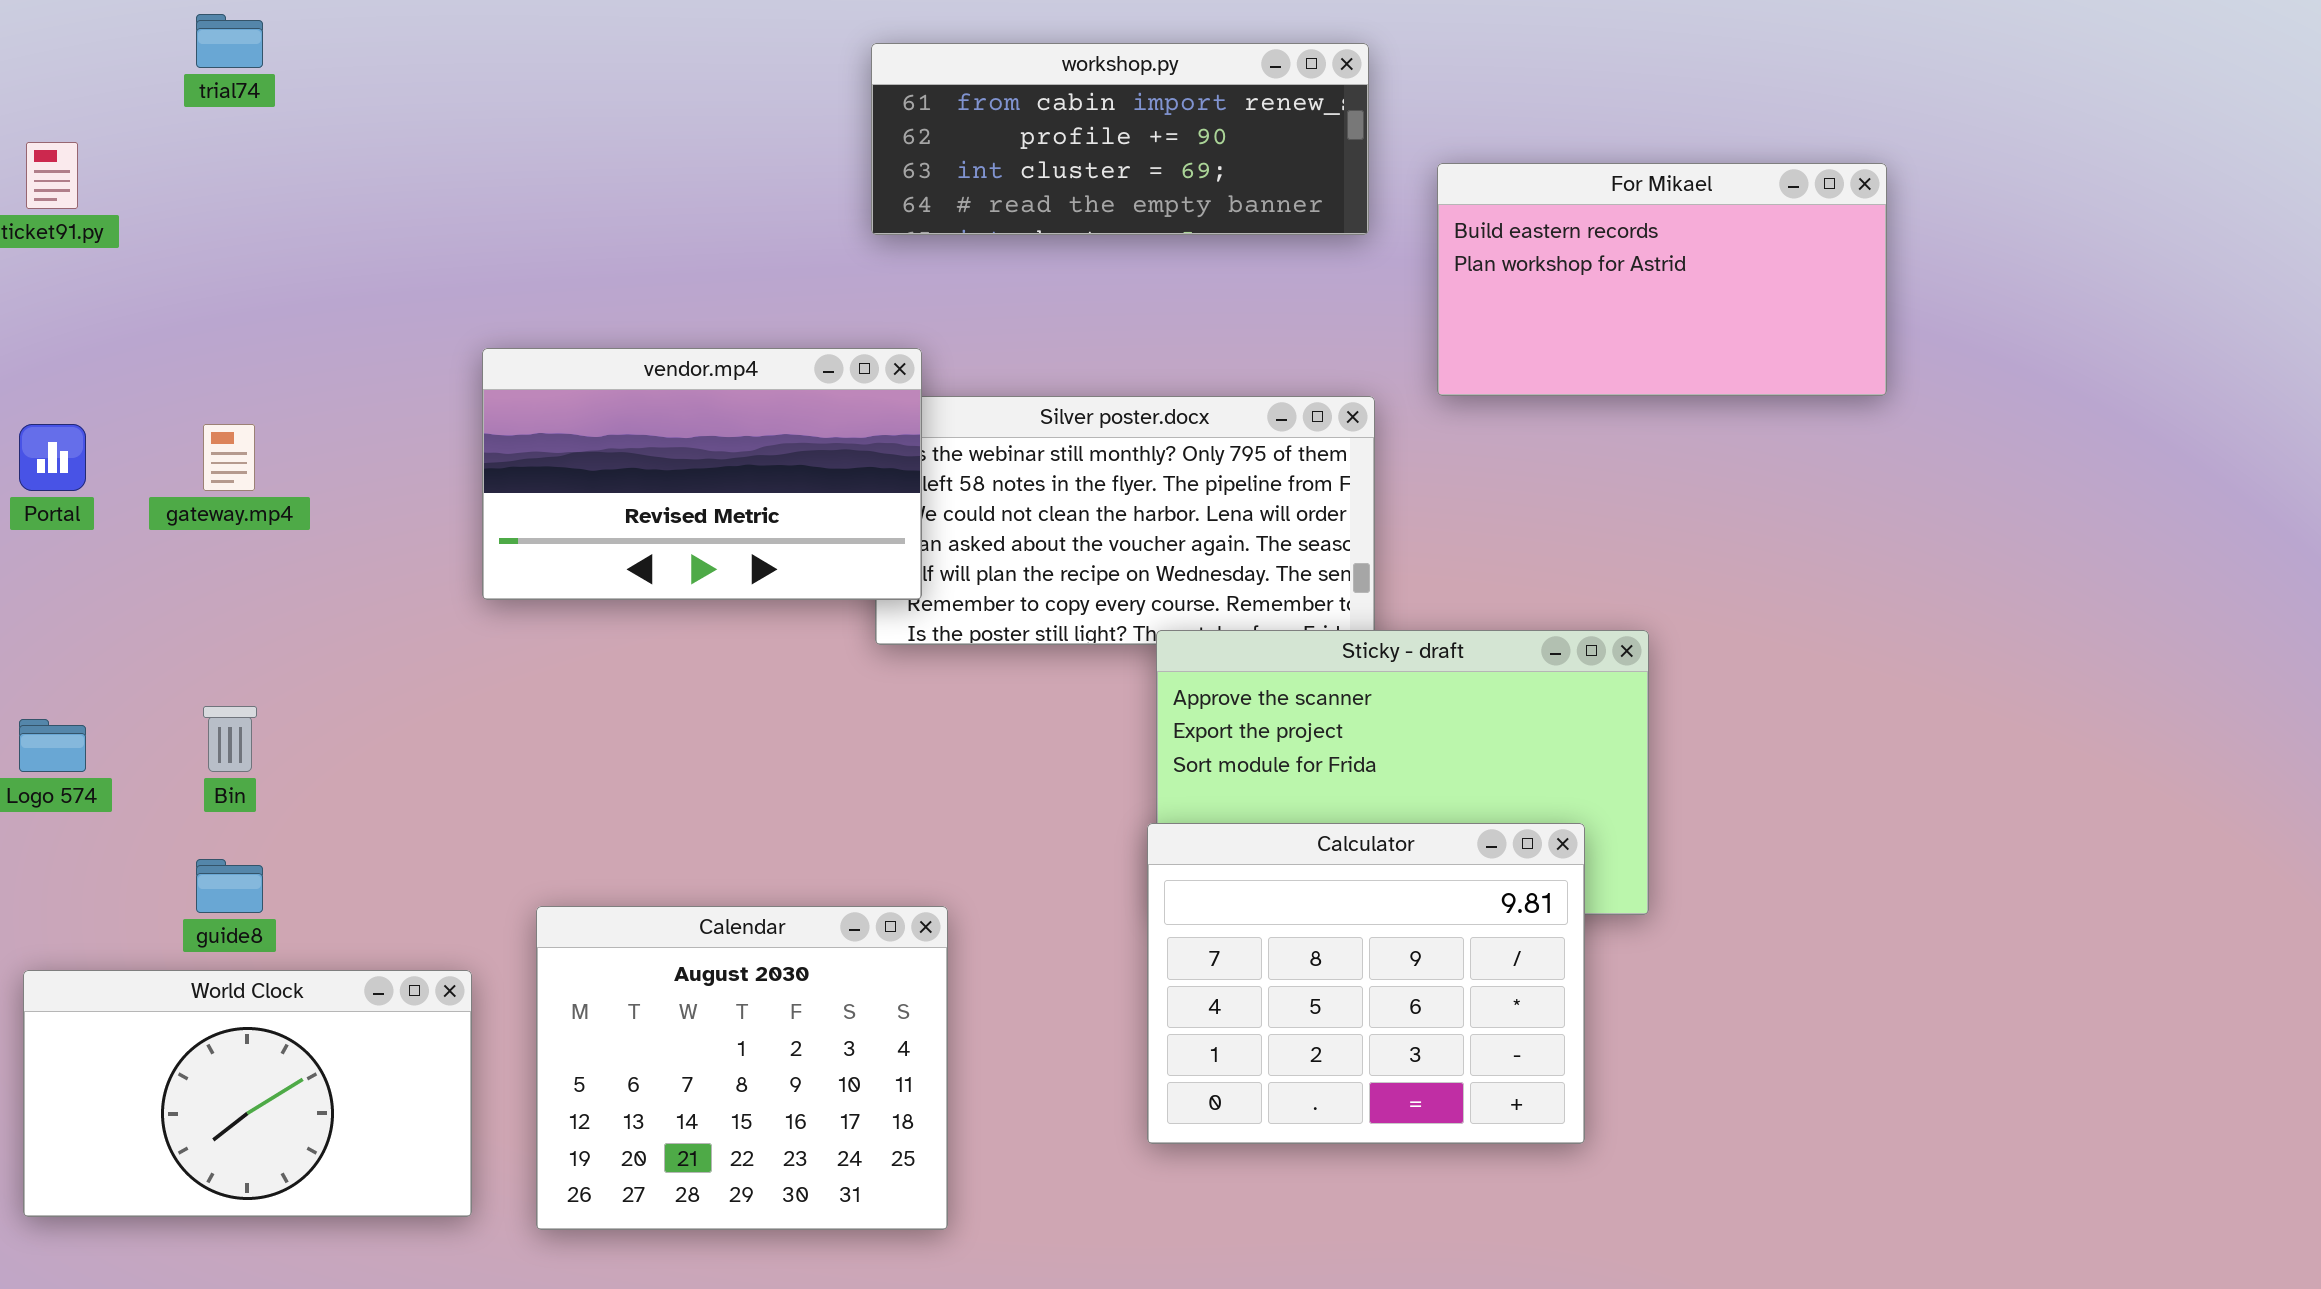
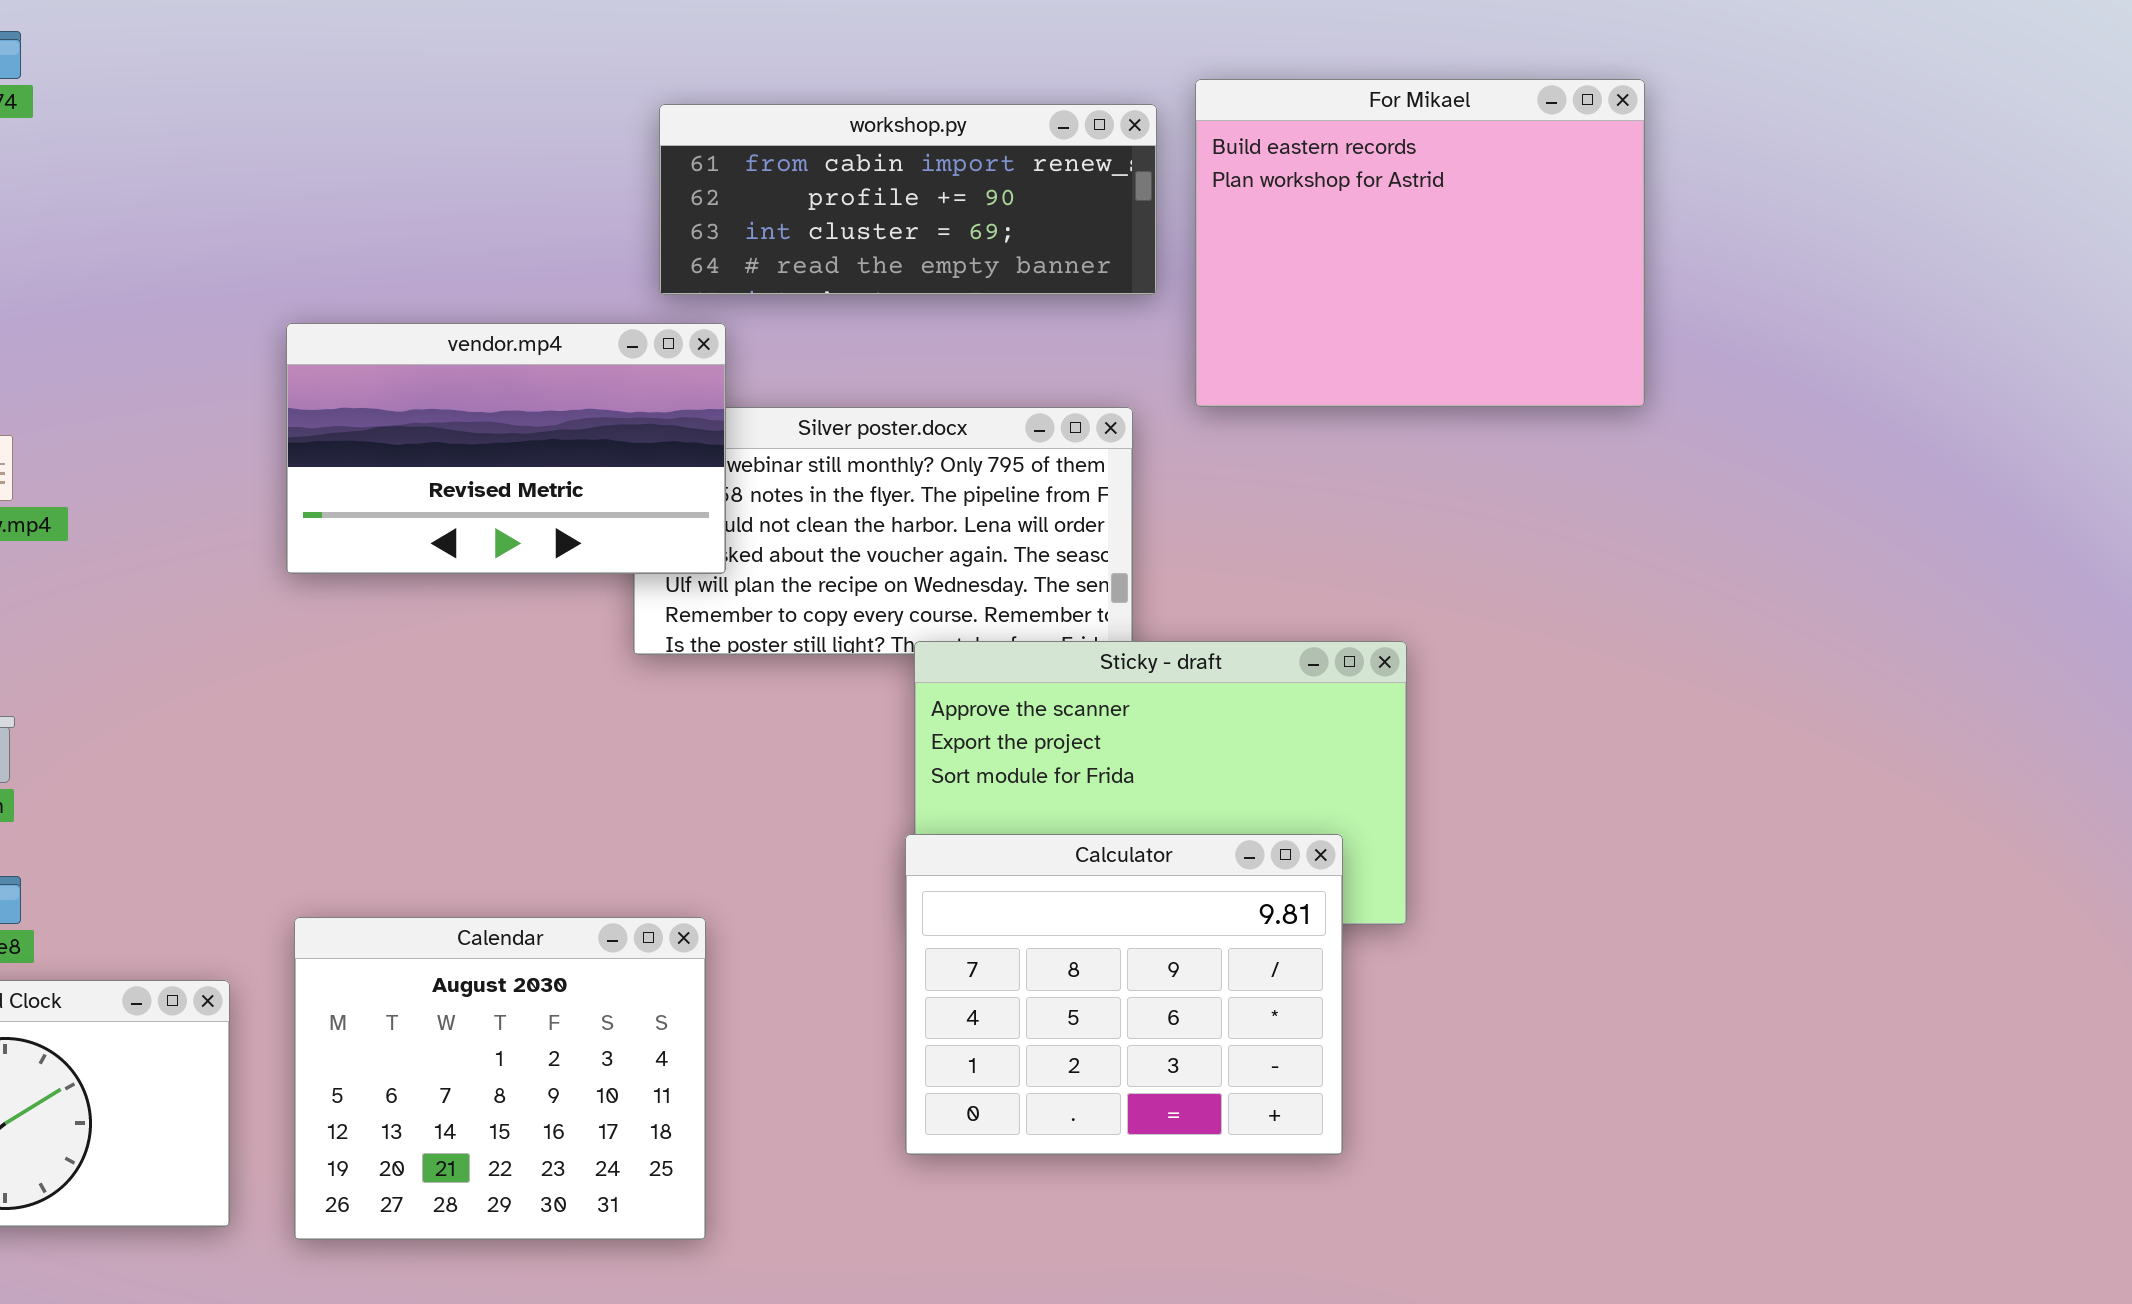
workshop.py: [871,43,1369,235] -> [659,104,1157,295], moved
For Mikael: [1437,163,1887,396] -> [1195,79,1645,407], resized
vendor.mp4: [482,348,922,600] -> [286,323,726,574], moved

